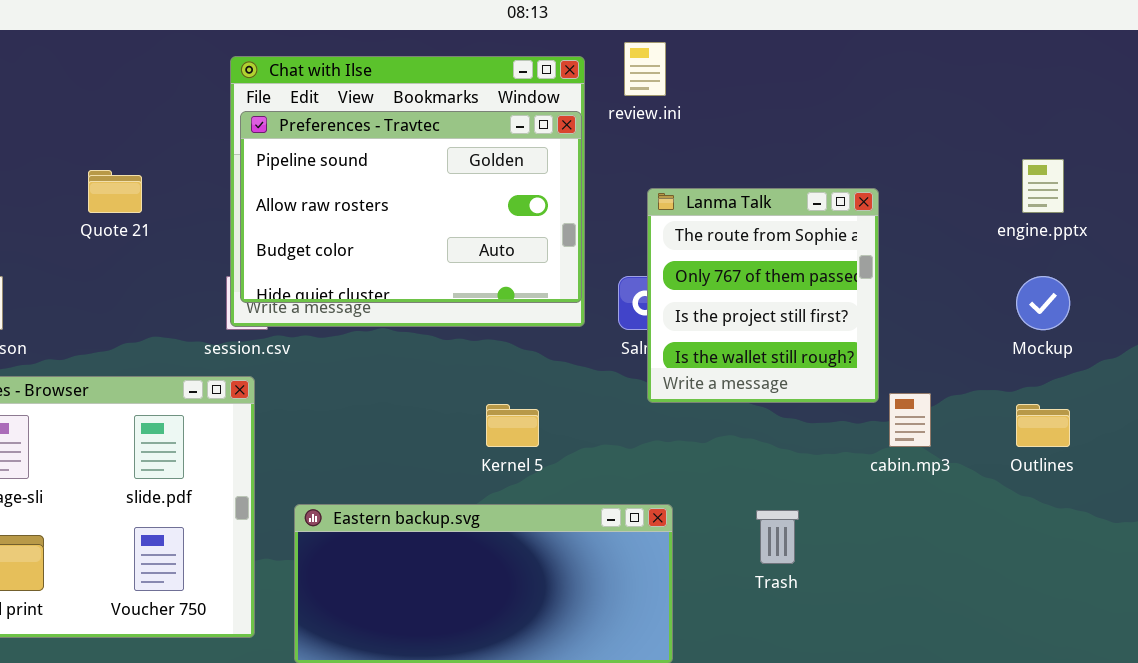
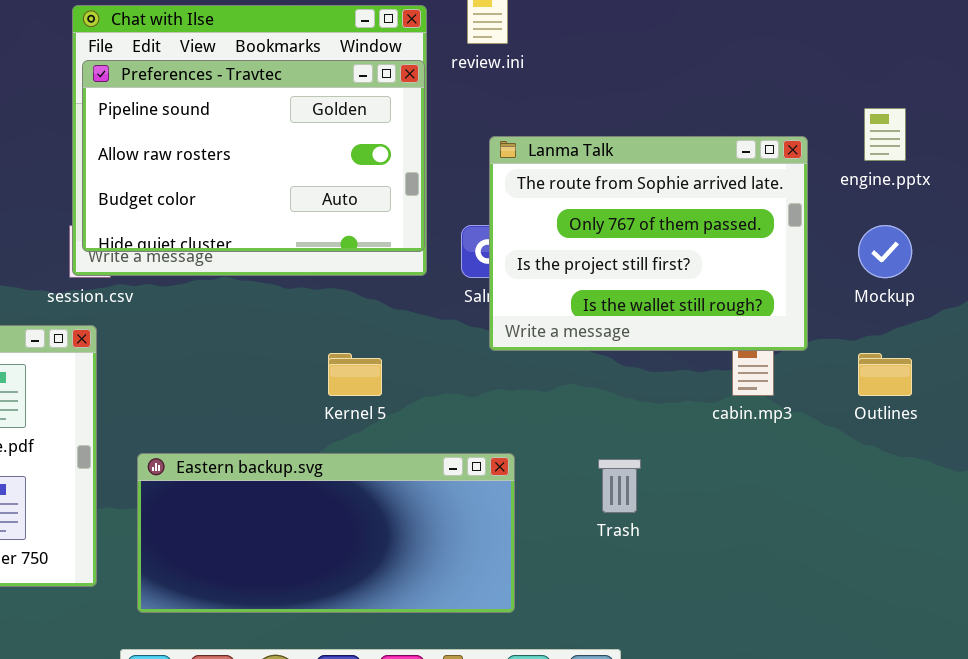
Lanma Talk: [647,188,879,403] -> [489,136,808,351], resized

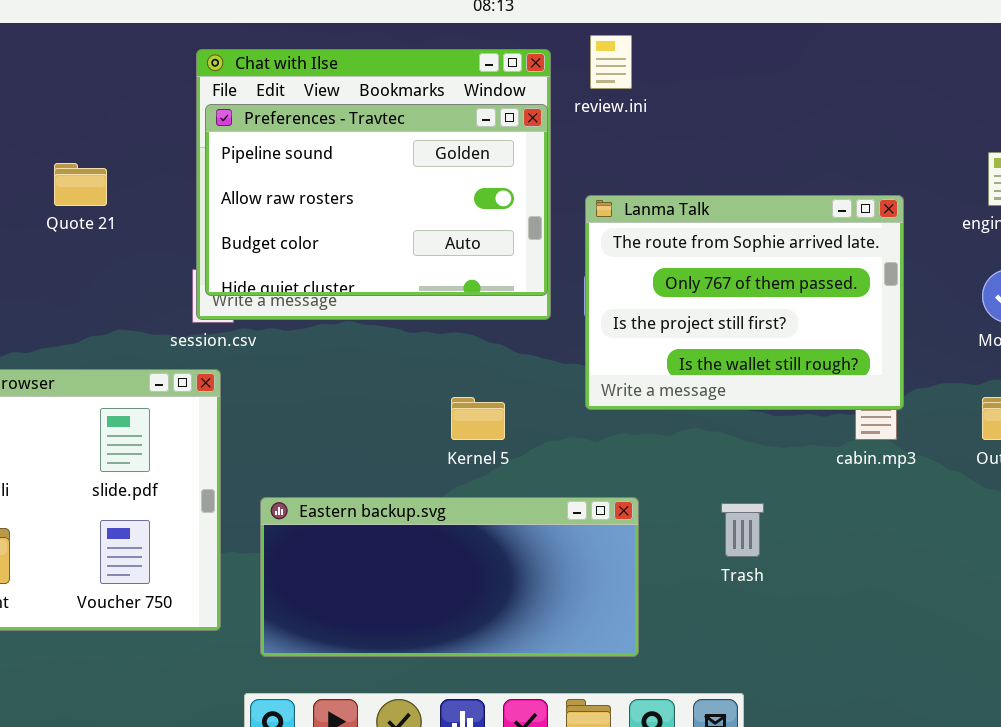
Lanma Talk: [489,136,808,351] -> [585,195,904,410], moved

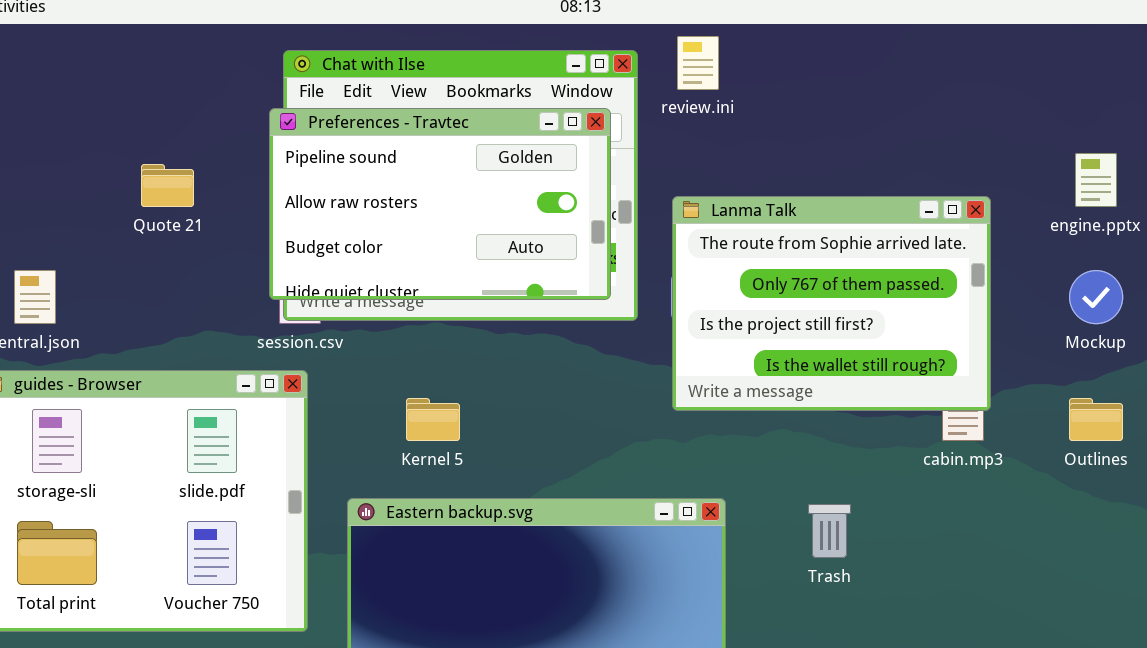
Preferences - Travtec: [205,104,548,296] -> [269,108,611,300], moved
Kernel 5: [451,397,505,440] -> [406,398,460,441], moved

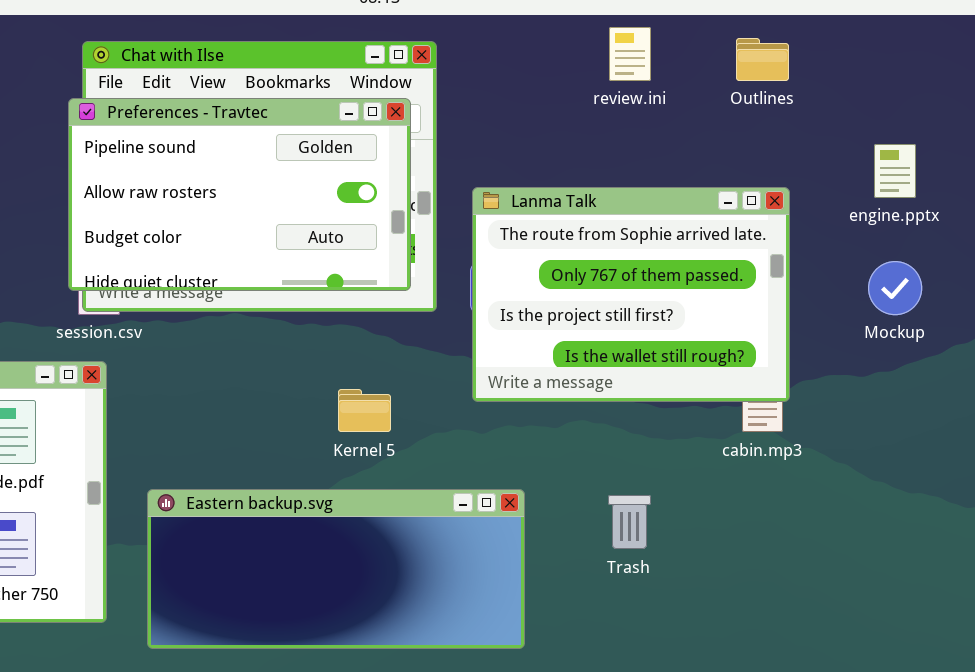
review.ini: [677,36,719,90] -> [609,27,651,81], moved
Kernel 5: [406,398,460,441] -> [338,389,391,432], moved
Outlines: [1069,398,1123,441] -> [736,38,789,81], moved

